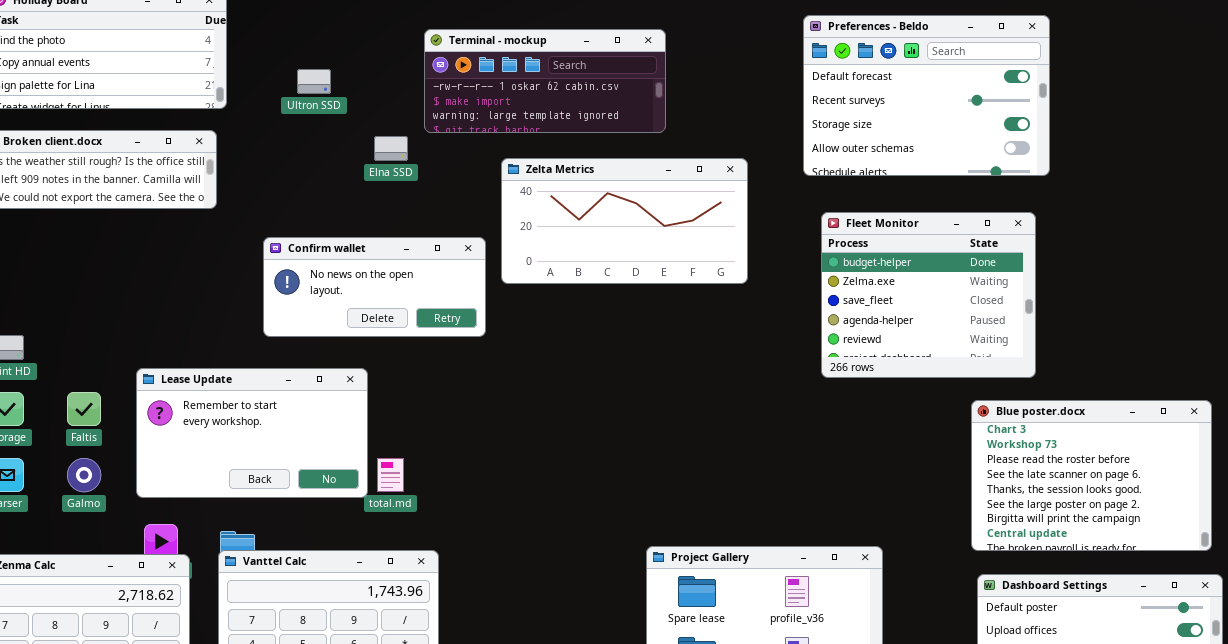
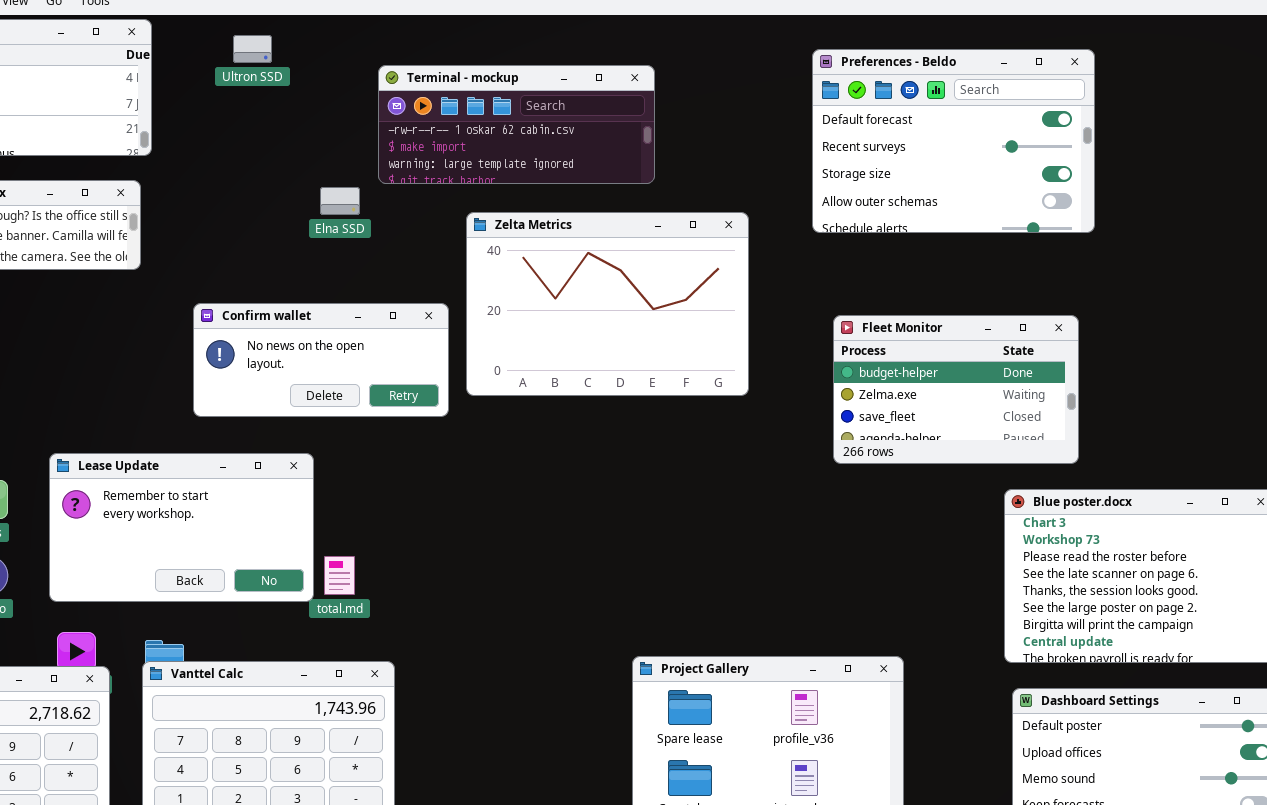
Ultron SSD: [297,69,331,94] -> [233,35,272,63], moved
Zelta Metrics: [501,158,748,284] -> [466,212,749,396], resized
Fleet Monitor: [821,212,1036,378] -> [833,315,1079,464], resized

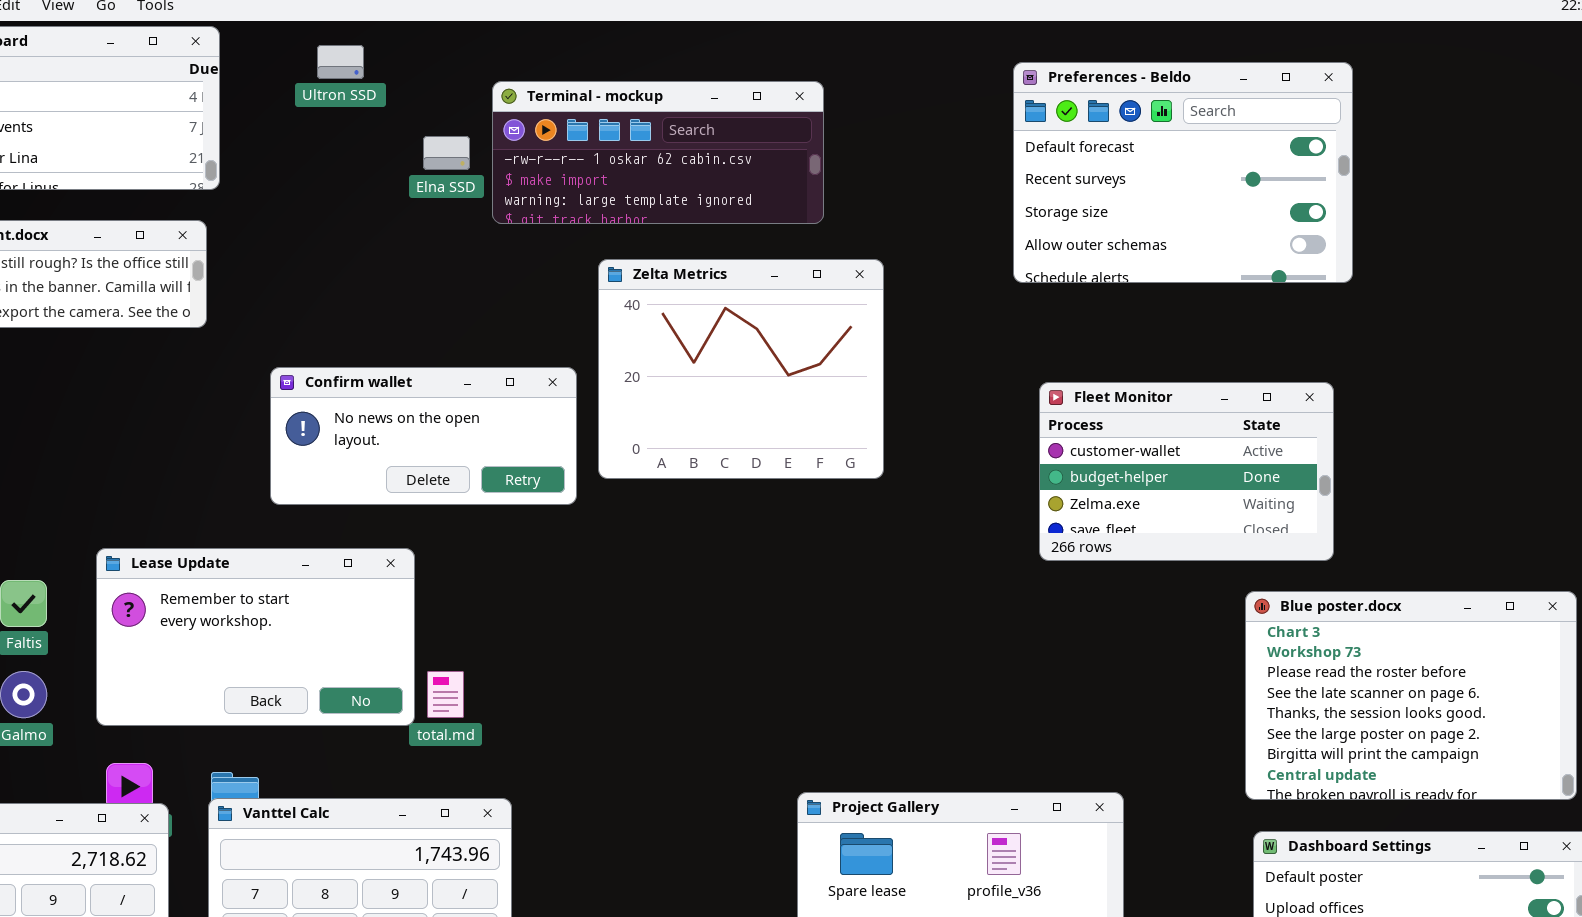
Elna SSD: [320,187,360,215] -> [423,136,470,170], moved
Zelta Metrics: [466,212,749,396] -> [598,259,884,479], resized
Fleet Monitor: [833,315,1079,464] -> [1039,382,1334,561], scrolled up 1 row

